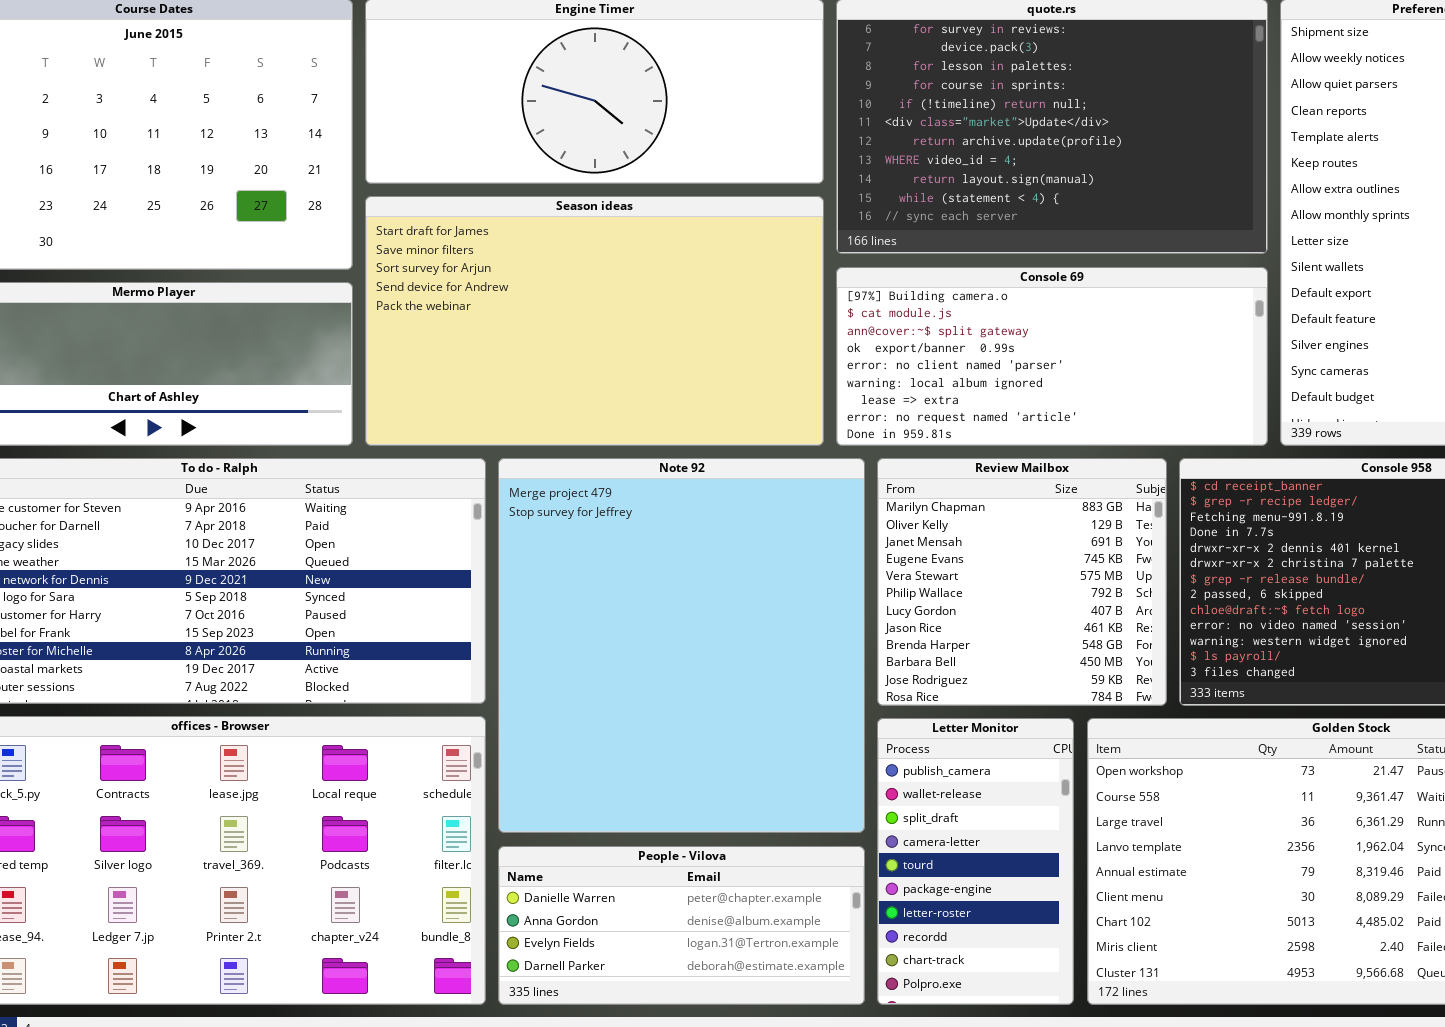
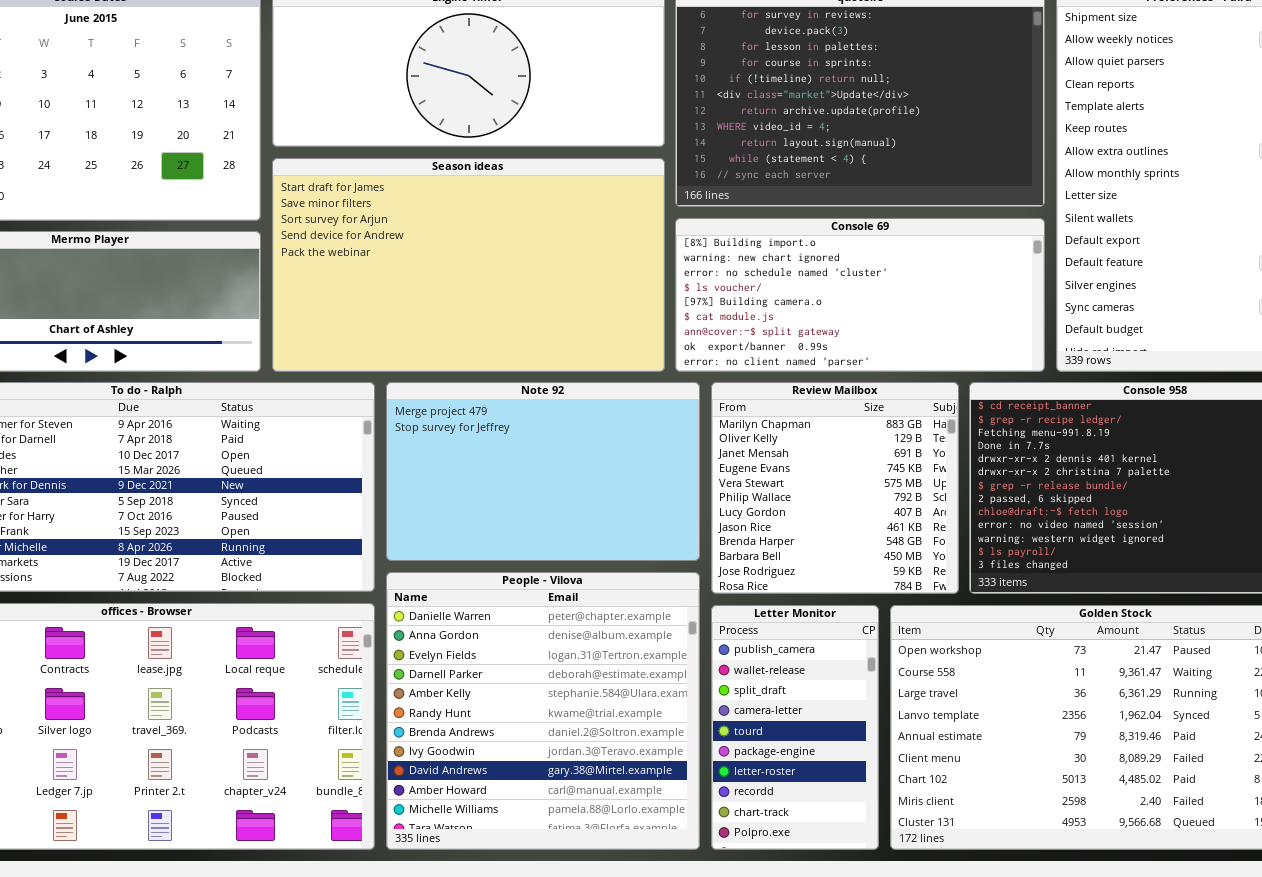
Console 69: [836,267,1268,446] -> [675,218,1045,372], scrolled up 4 rows
Note 92: [498,458,865,833] -> [386,382,700,561], resized
People - Vilova: [498,846,865,1005] -> [386,572,700,850], resized

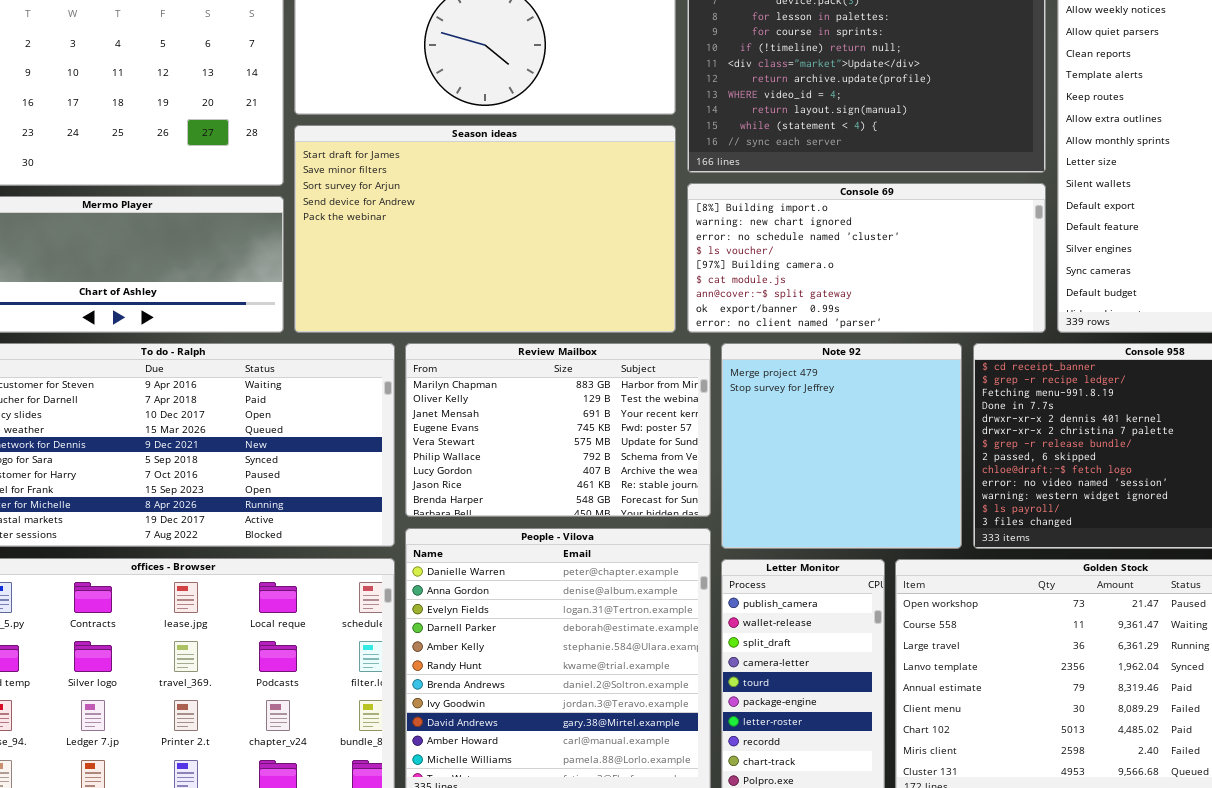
Note 92: [386,382,700,561] -> [721,343,962,549], moved, resized
Review Mailbox: [711,382,959,594] -> [405,343,711,517], moved, resized

